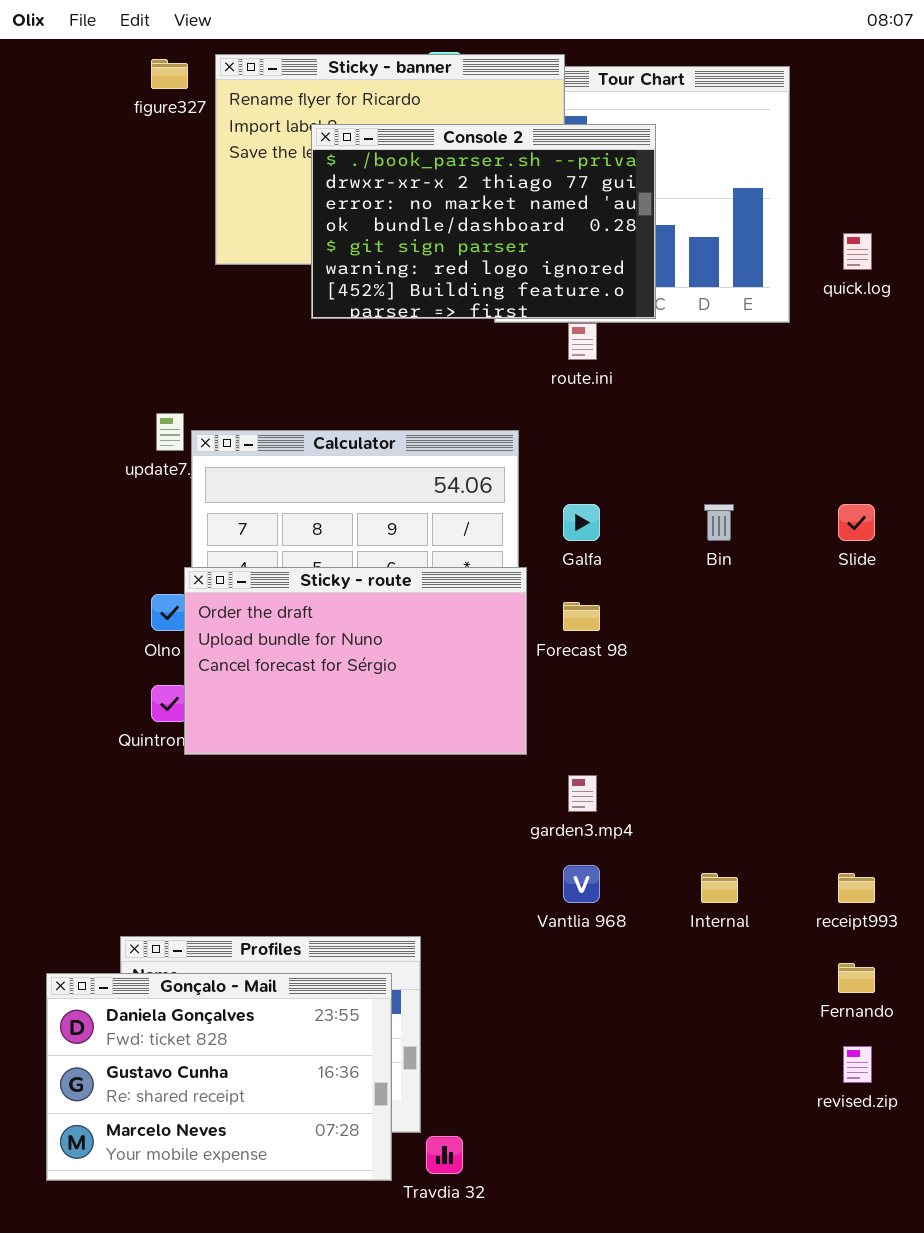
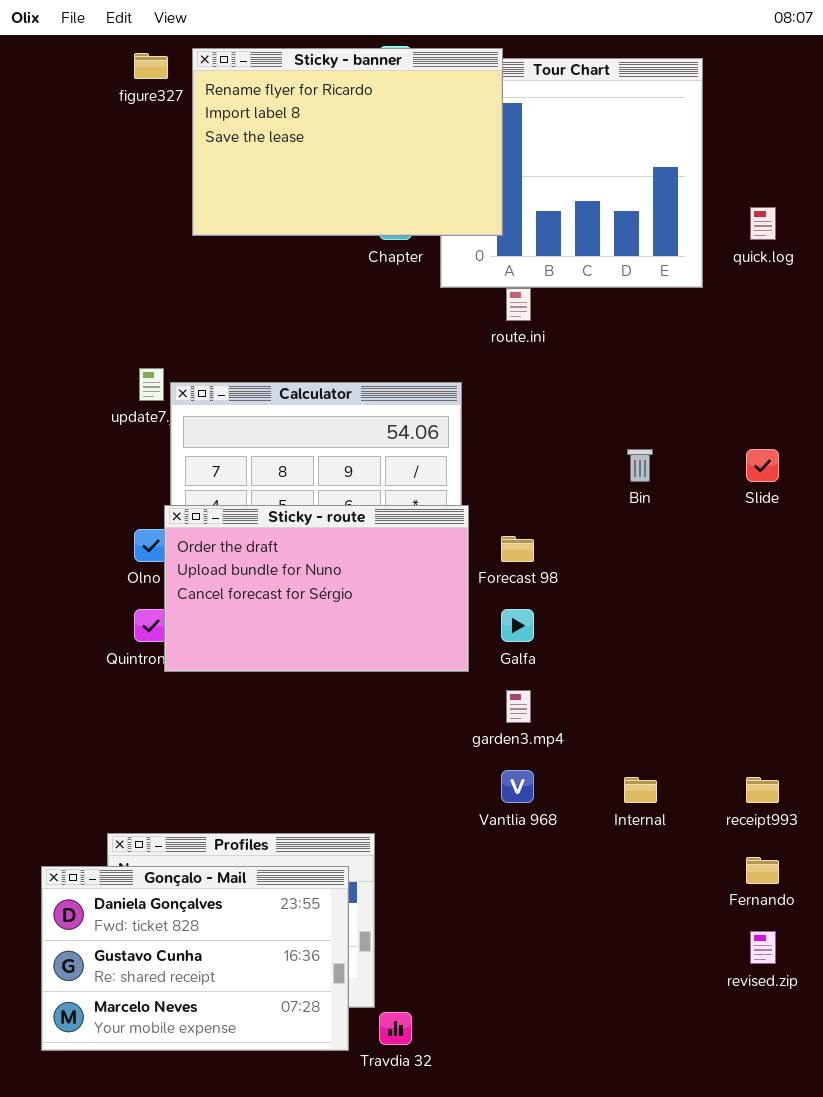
Console 2: [311,124,656,319] -> none, closed
Galfa: [563,504,600,541] -> [501,609,534,642], moved

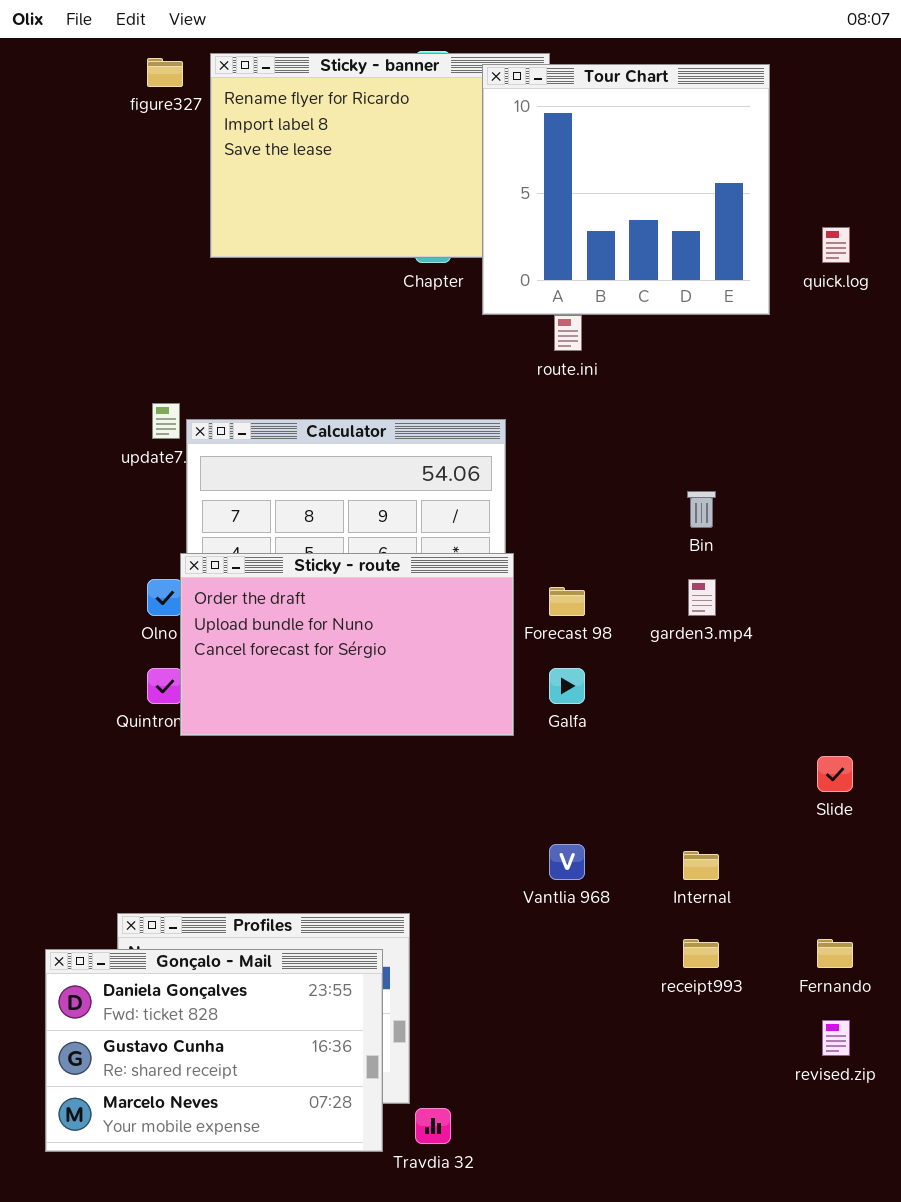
Tour Chart: [440,58,703,288] -> [482,64,770,315], raised
Slide: [746,449,779,482] -> [817,756,853,792], moved
garden3.mp4: [506,690,531,723] -> [688,579,716,616], moved
receipt993: [746,777,779,803] -> [683,939,719,968], moved

